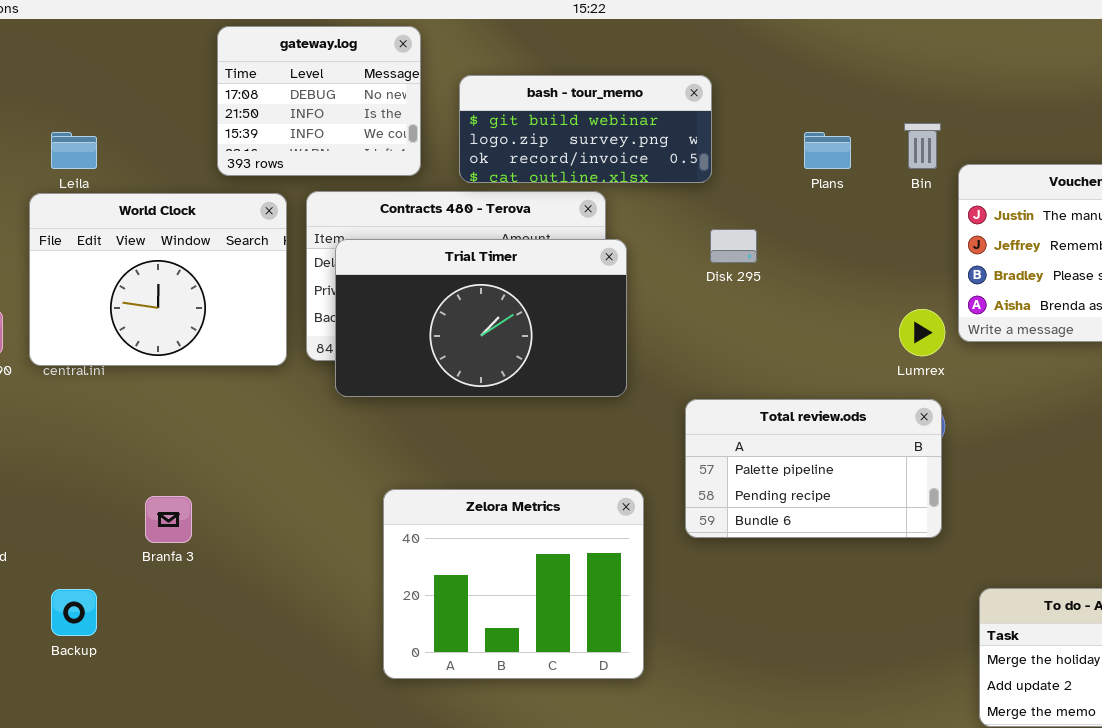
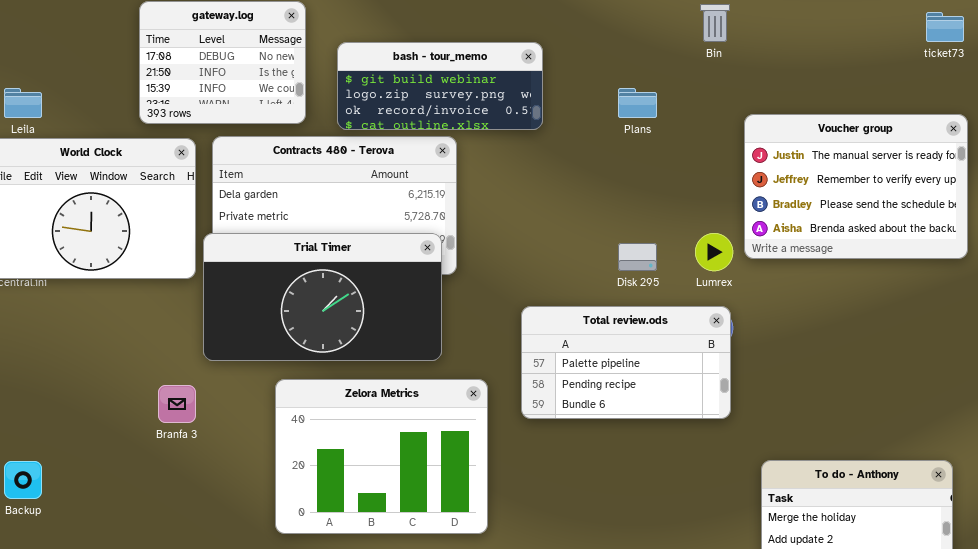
Bin: [904,123,941,169] -> [700,4,730,42], moved
Disk 295: [710,229,757,263] -> [618,243,657,271], moved
Trial Timer: [335,239,627,397] -> [203,233,442,361], moved
Branfa 3: [145,496,192,543] -> [158,385,196,423], moved

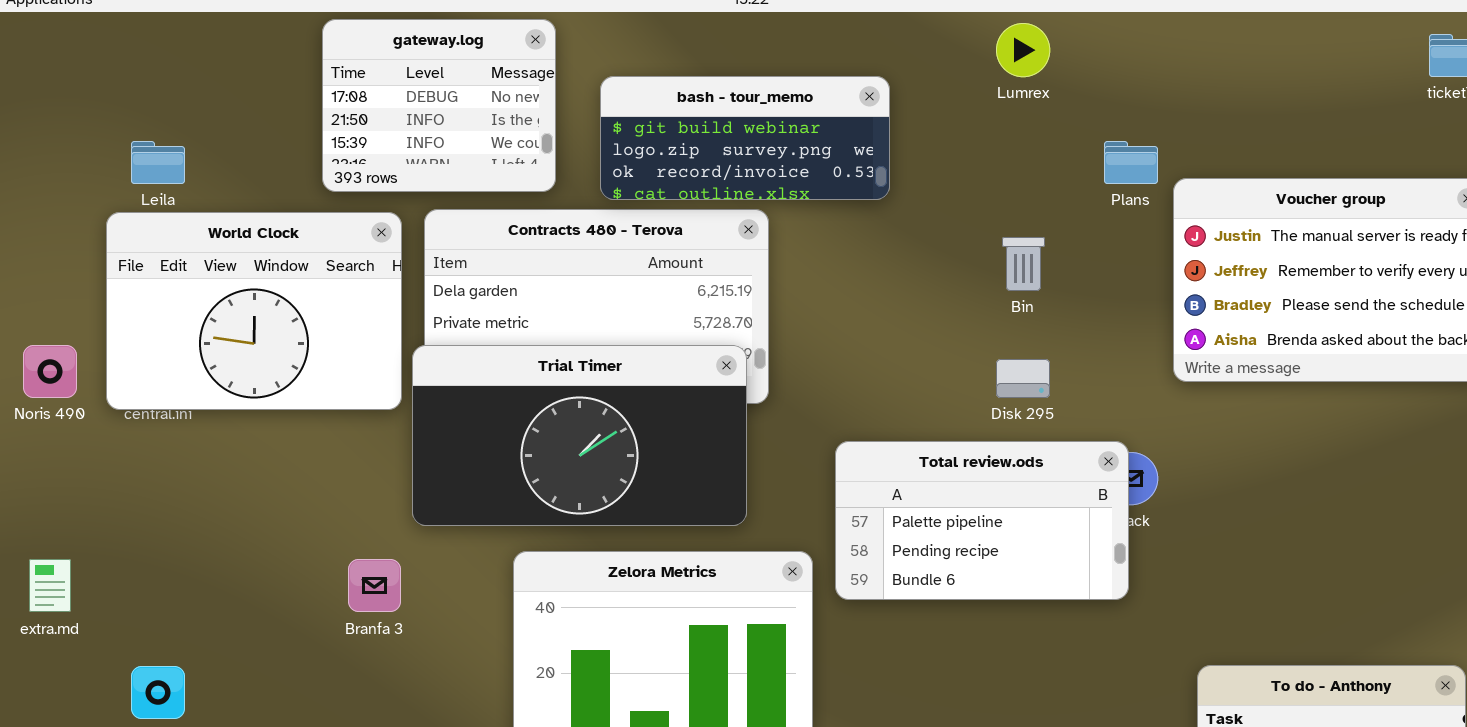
Bin: [700,4,730,42] -> [1002,237,1045,291], moved
Plans: [618,88,657,118] -> [1104,141,1158,184], moved
Lumrex: [695,233,733,271] -> [996,23,1050,77], moved
Total review.ods: [521,306,731,419] -> [835,441,1129,600], moved

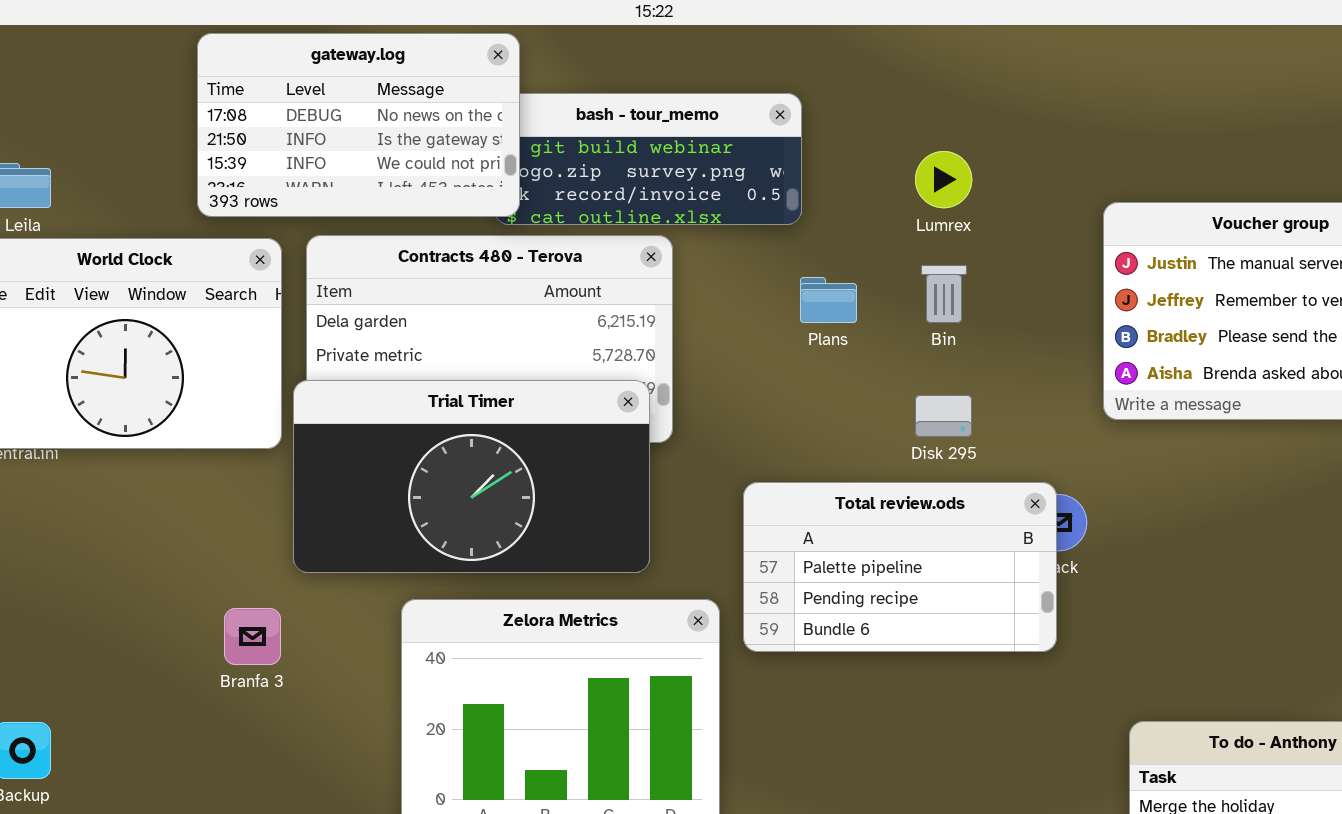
gateway.log: [322,19,556,192] -> [197,33,520,217], resized
Lumrex: [996,23,1050,77] -> [915,151,972,208], moved
Plans: [1104,141,1158,184] -> [800,277,857,323], moved

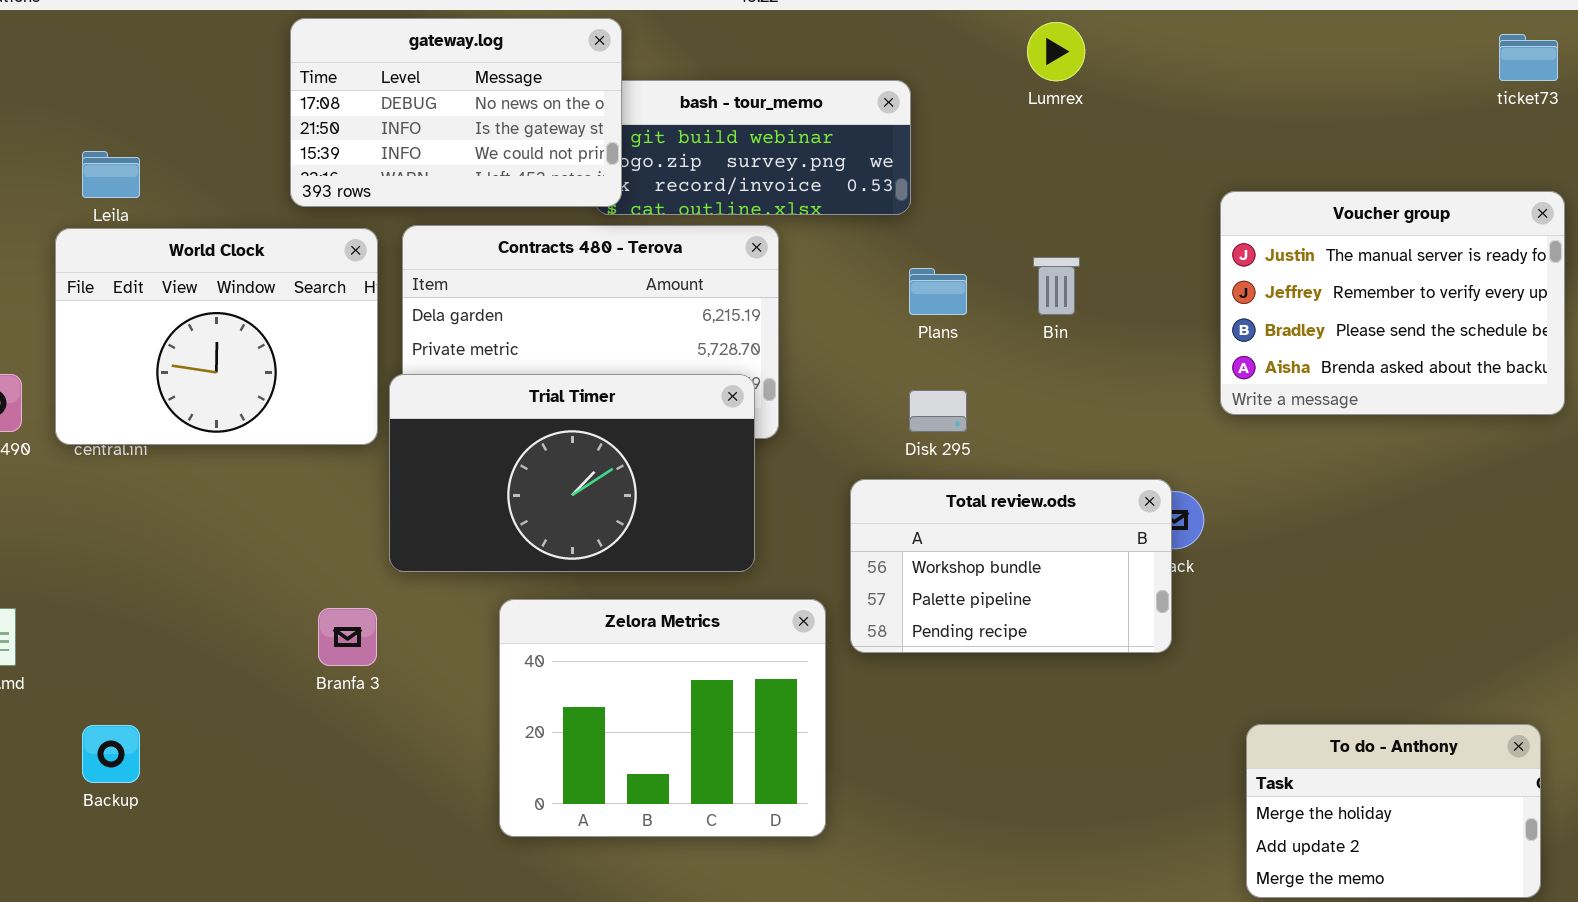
Lumrex: [915,151,972,208] -> [1027,22,1085,81], moved
Disk 295: [915,395,972,437] -> [909,390,967,432], moved
Total review.ods: [743,482,1057,652] -> [850,479,1172,653], scrolled up 1 row

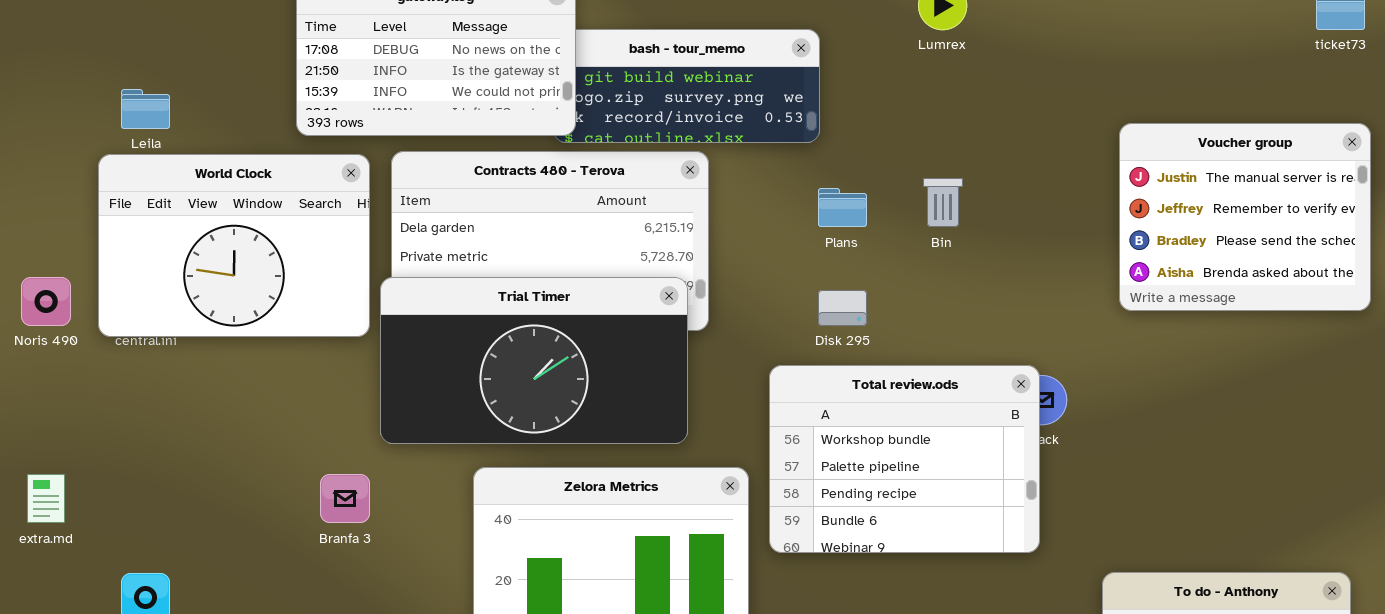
Voucher group: [1220,191,1565,415] -> [1119,123,1371,311], resized
Total review.ods: [850,479,1172,653] -> [769,365,1040,553], resized

